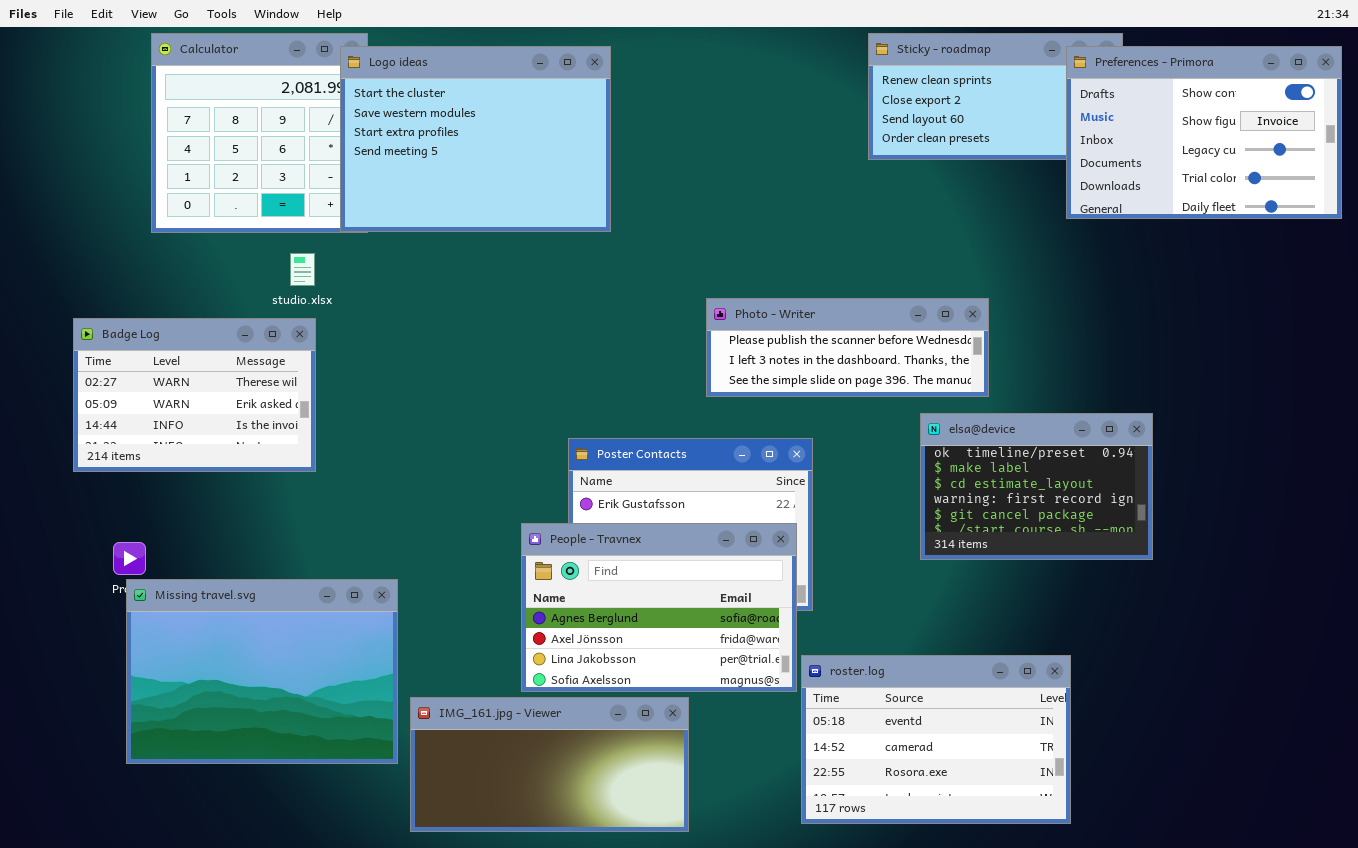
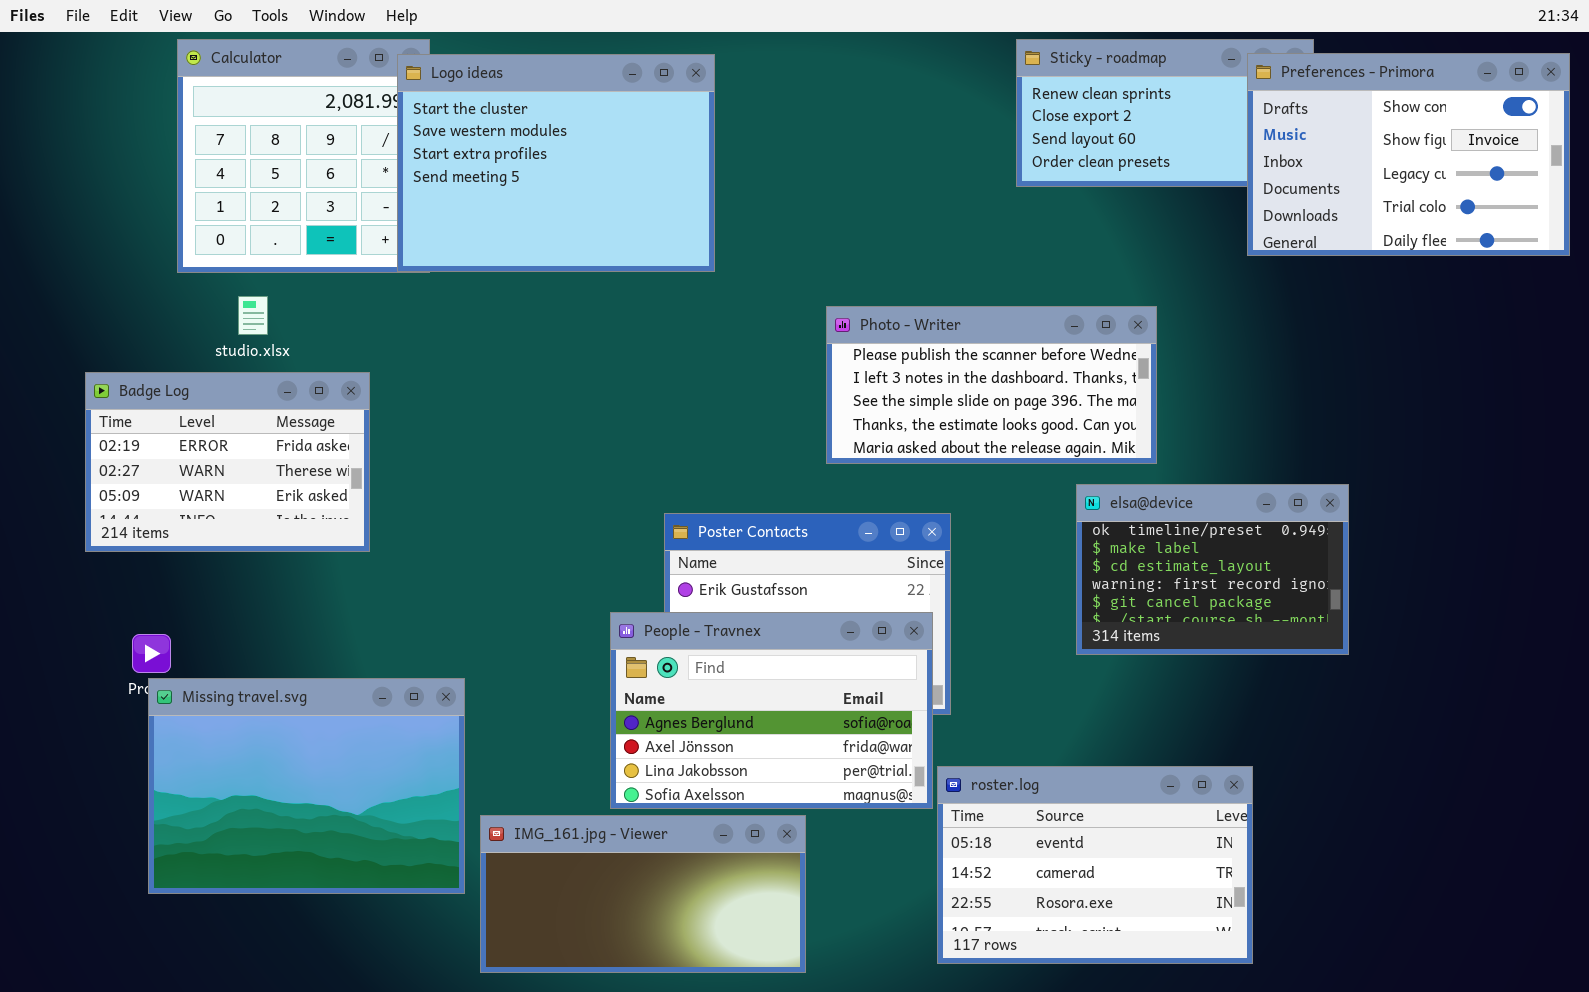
studio.xlsx: [290,253,315,286] -> [238,296,268,335], moved
Photo - Writer: [706,298,989,397] -> [826,306,1157,464], resized
Badge Log: [73,318,316,472] -> [85,372,370,552], scrolled up 1 row

